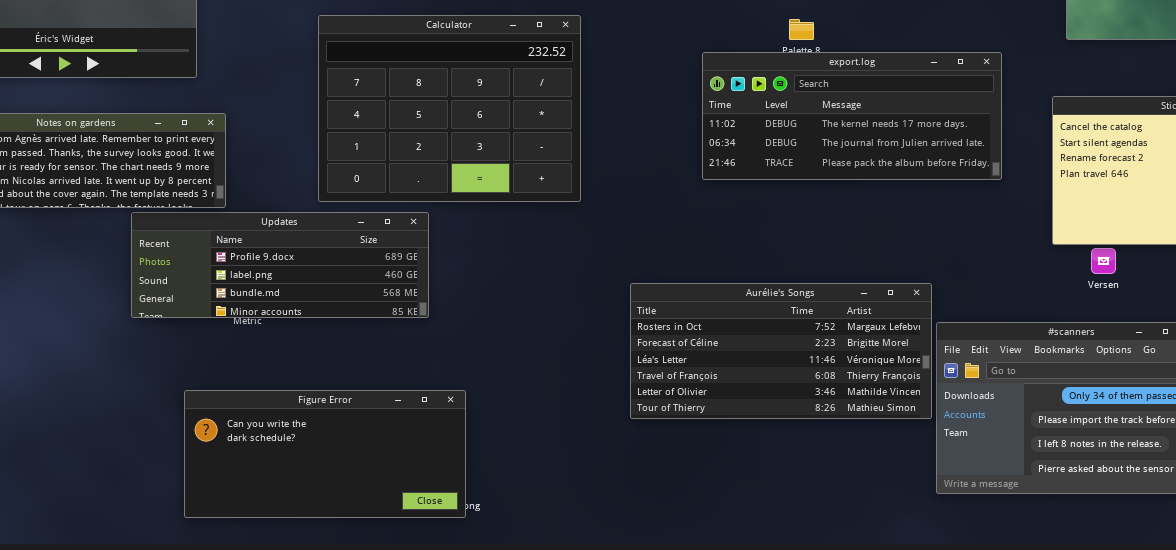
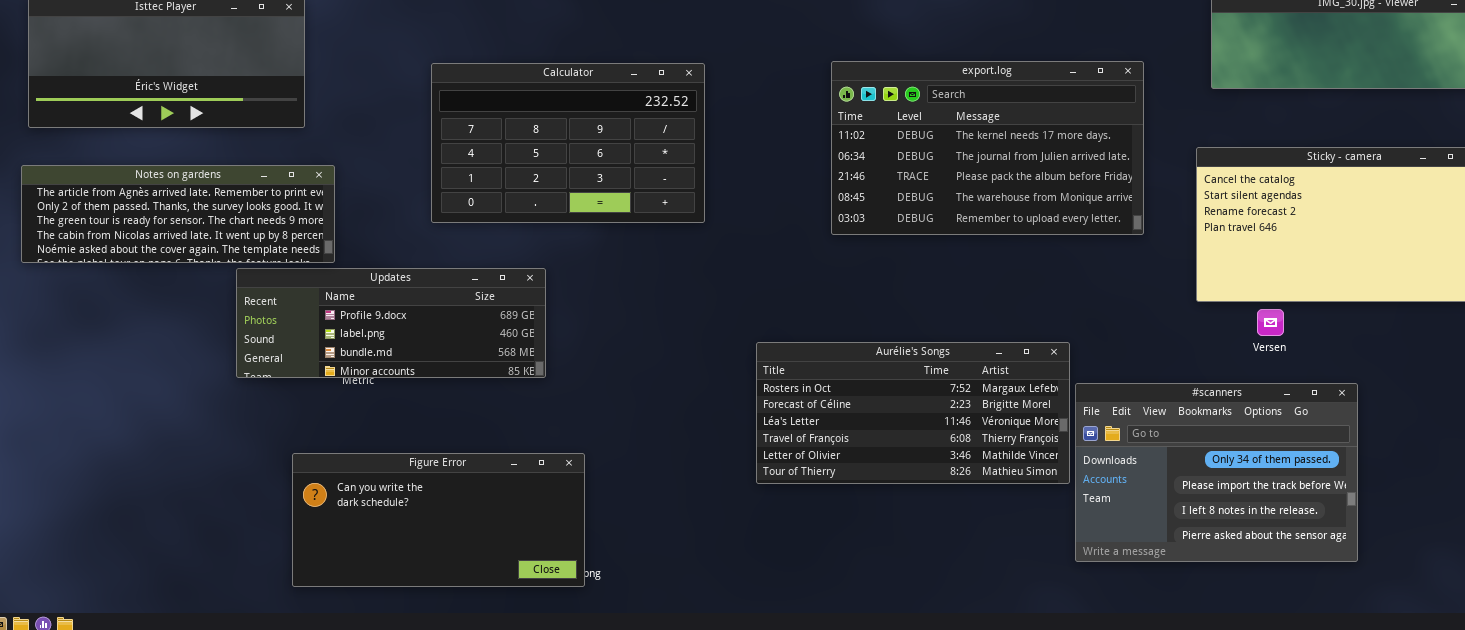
Calculator: [318,15,581,202] -> [431,63,705,223], resized
export.log: [702,52,1002,180] -> [831,61,1144,235], resized
Versen: [1091,248,1116,274] -> [1257,309,1284,336], moved

